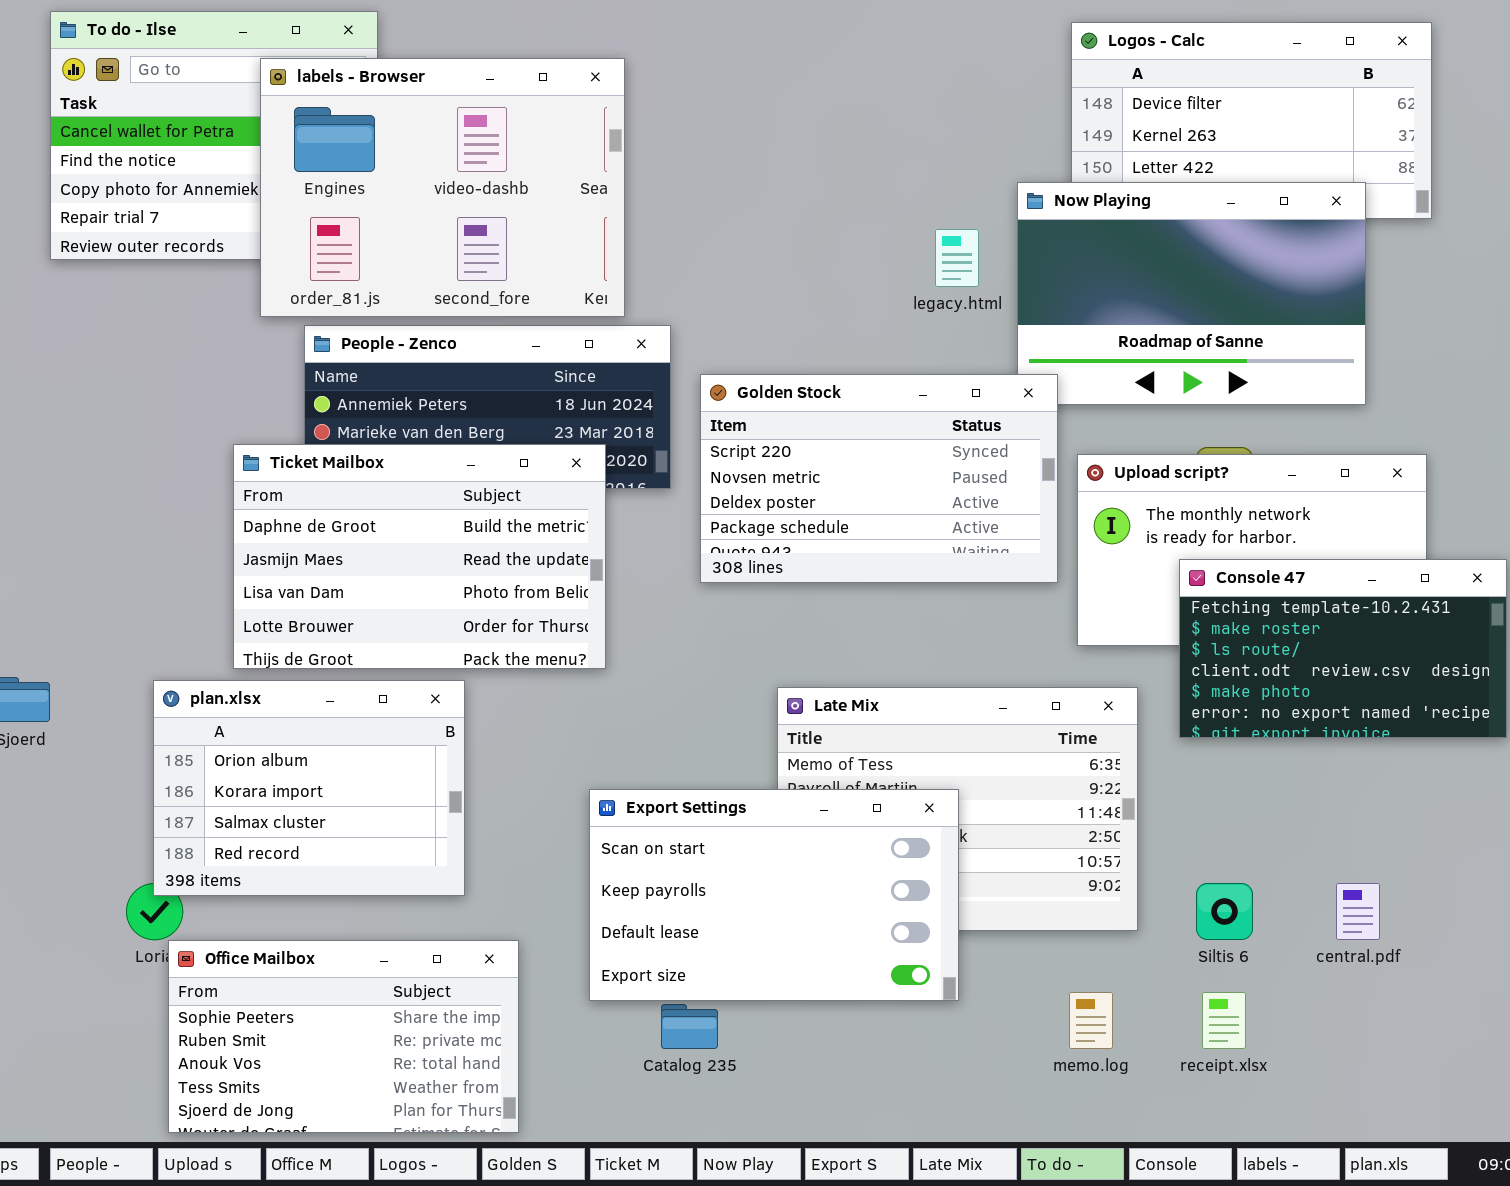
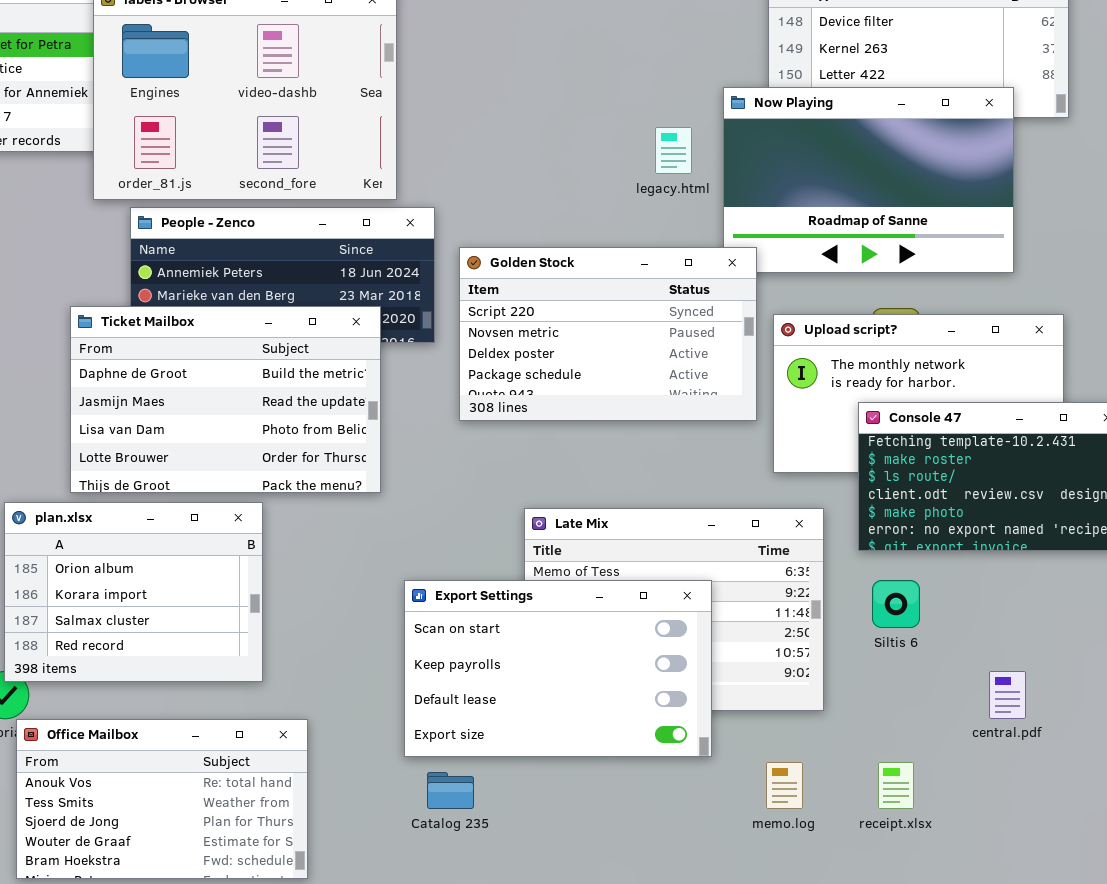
Export Settings: [589,789,959,1001] -> [404,580,712,757], moved
Siltis 6: [1196,883,1253,940] -> [872,580,920,628], moved
Office Mailbox: [168,940,519,1133] -> [16,719,308,879], scrolled down 2 rows

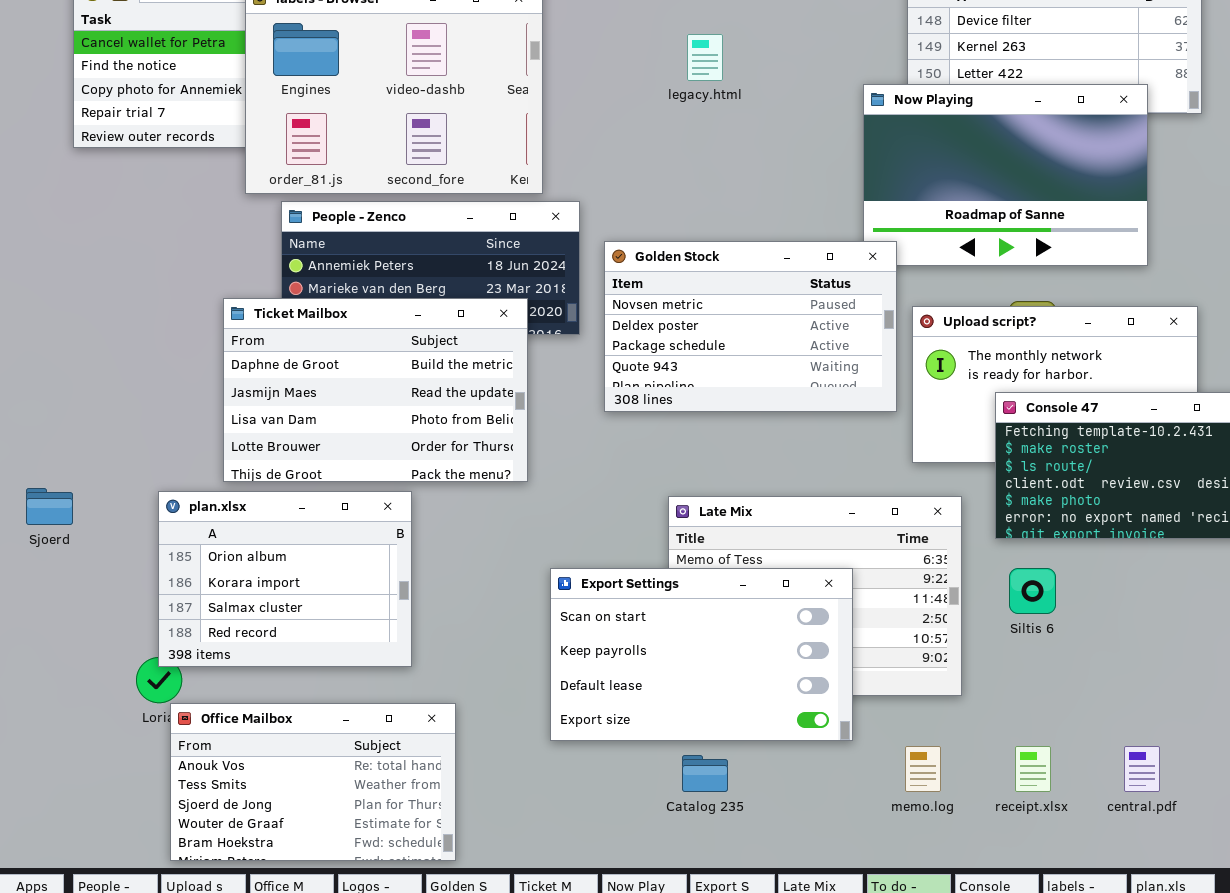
legacy.html: [655,127,692,174] -> [687,34,723,81], moved
Golden Stock: [459,247,757,421] -> [604,241,897,412], scrolled down 1 row
central.pdf: [989,671,1026,719] -> [1124,746,1160,792], moved
Catalog 235: [427,772,474,809] -> [682,755,728,792], moved

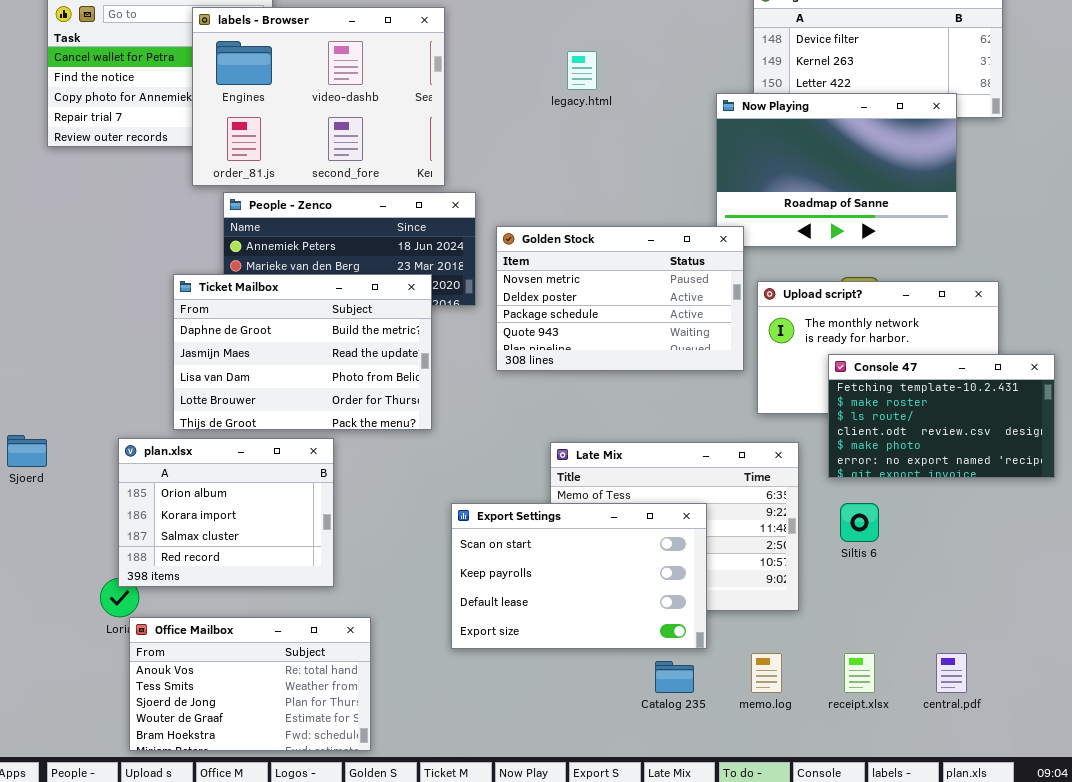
Catalog 235: [682,755,728,792] -> [655,661,694,693], moved

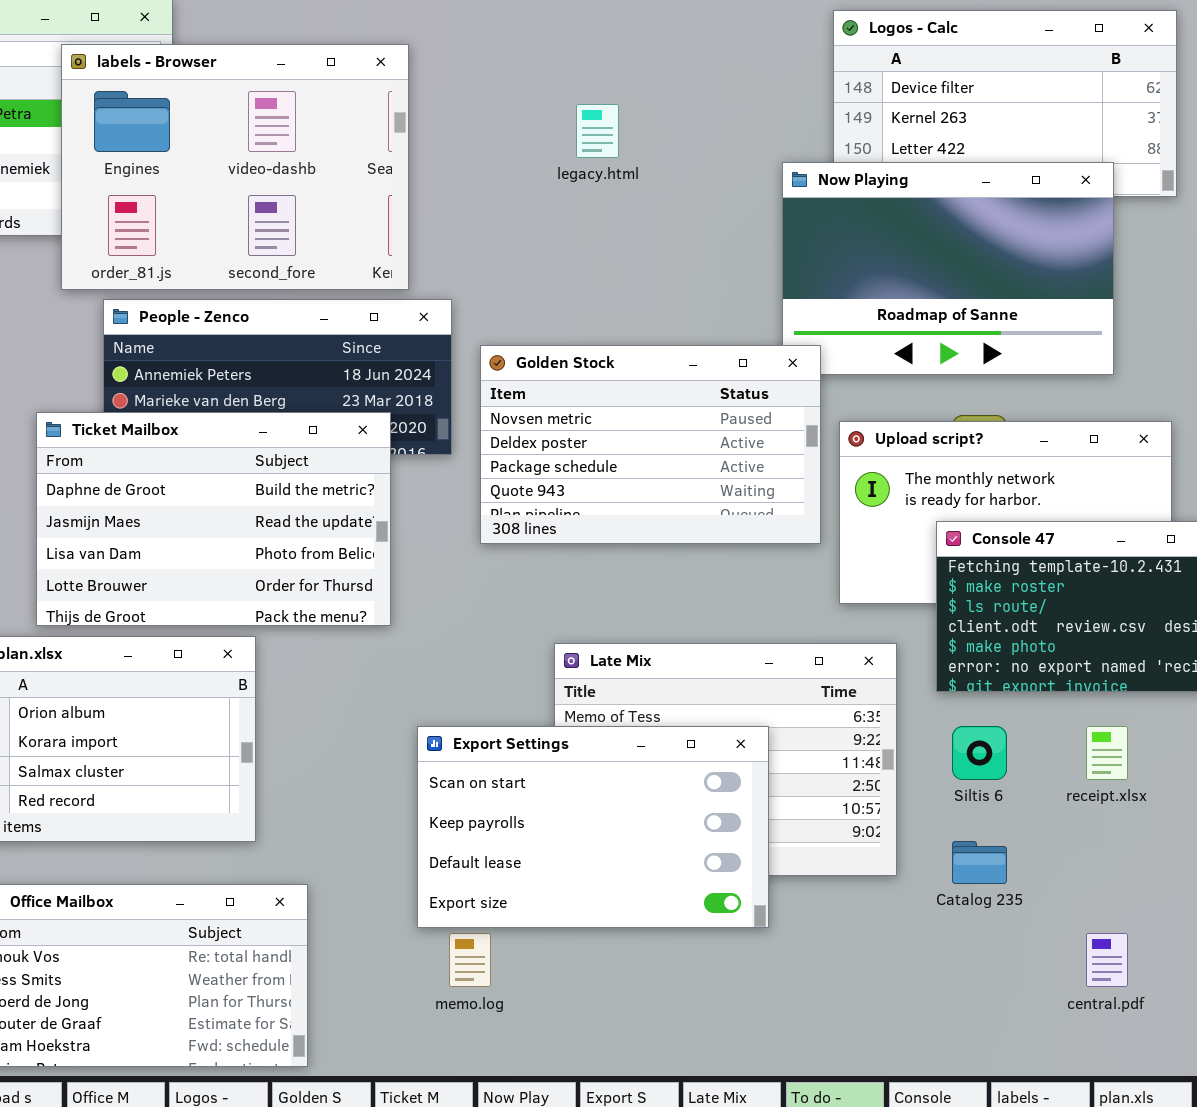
memo.log: [751,653,782,693] -> [449,933,491,987], moved
receipt.xlsx: [844,653,875,693] -> [1086,726,1128,780], moved
Catalog 235: [655,661,694,693] -> [952,841,1007,884], moved

